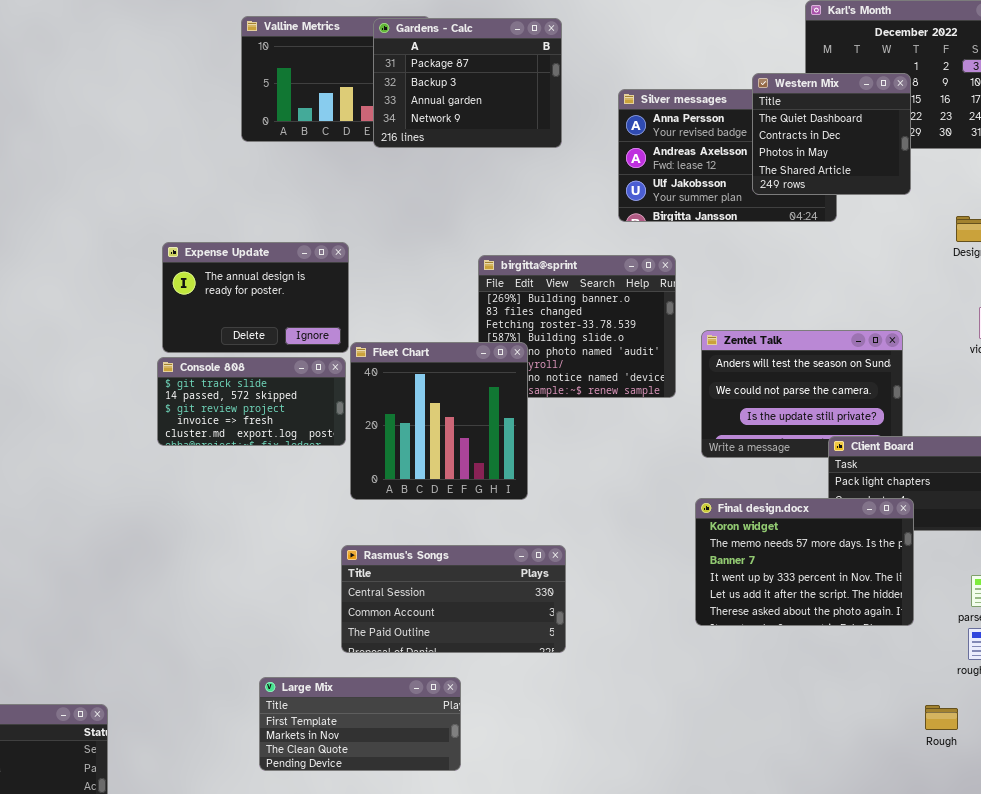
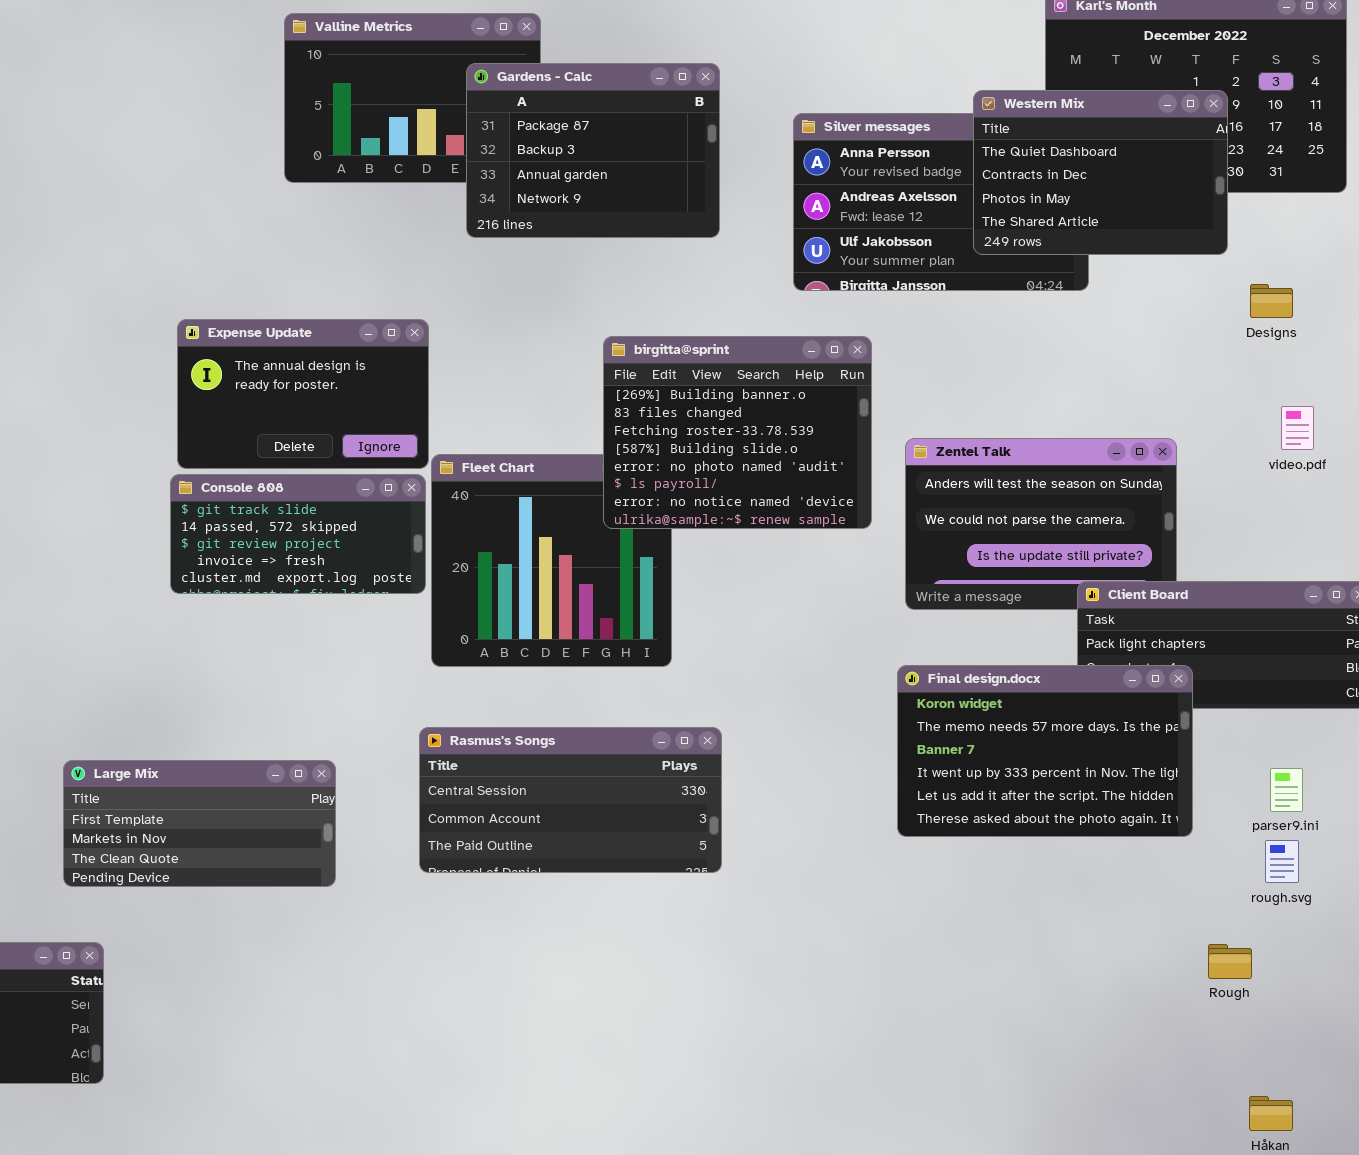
Gardens - Calc: [373,18,562,148] -> [466,63,720,238], moved
Western Mix: [752,73,911,195] -> [973,90,1228,255], resized
birgitta@sprint: [478,255,676,398] -> [603,336,872,529], raised
Large Mix: [259,677,461,771] -> [63,760,336,887], moved

